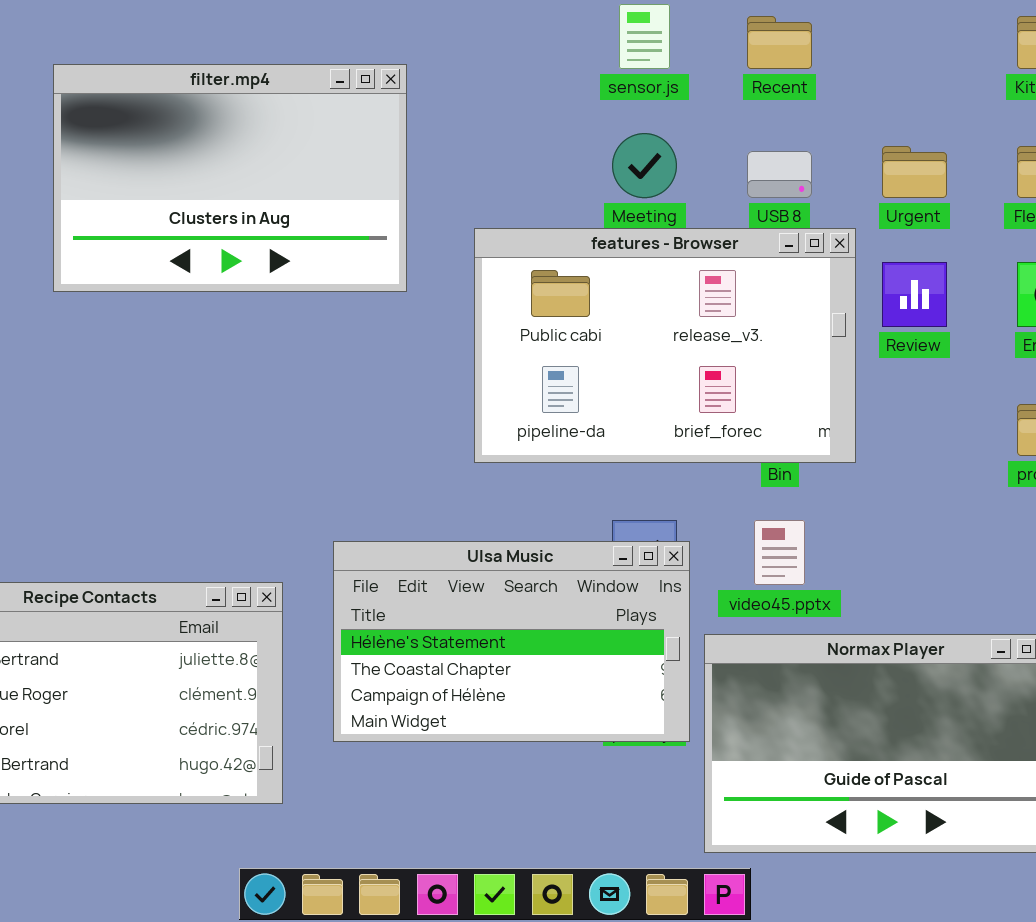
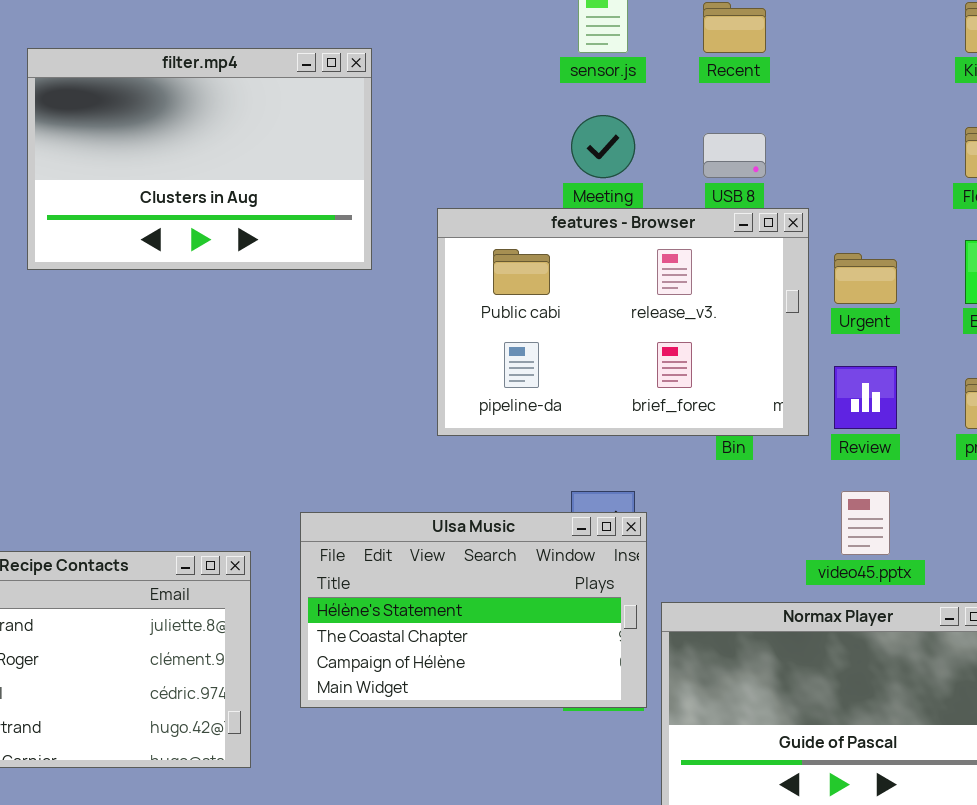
Urgent: [882,146,947,198] -> [834,253,897,304], moved
Review: [882,262,947,327] -> [834,366,897,429], moved
video45.pptx: [754,520,805,585] -> [841,491,890,555], moved

